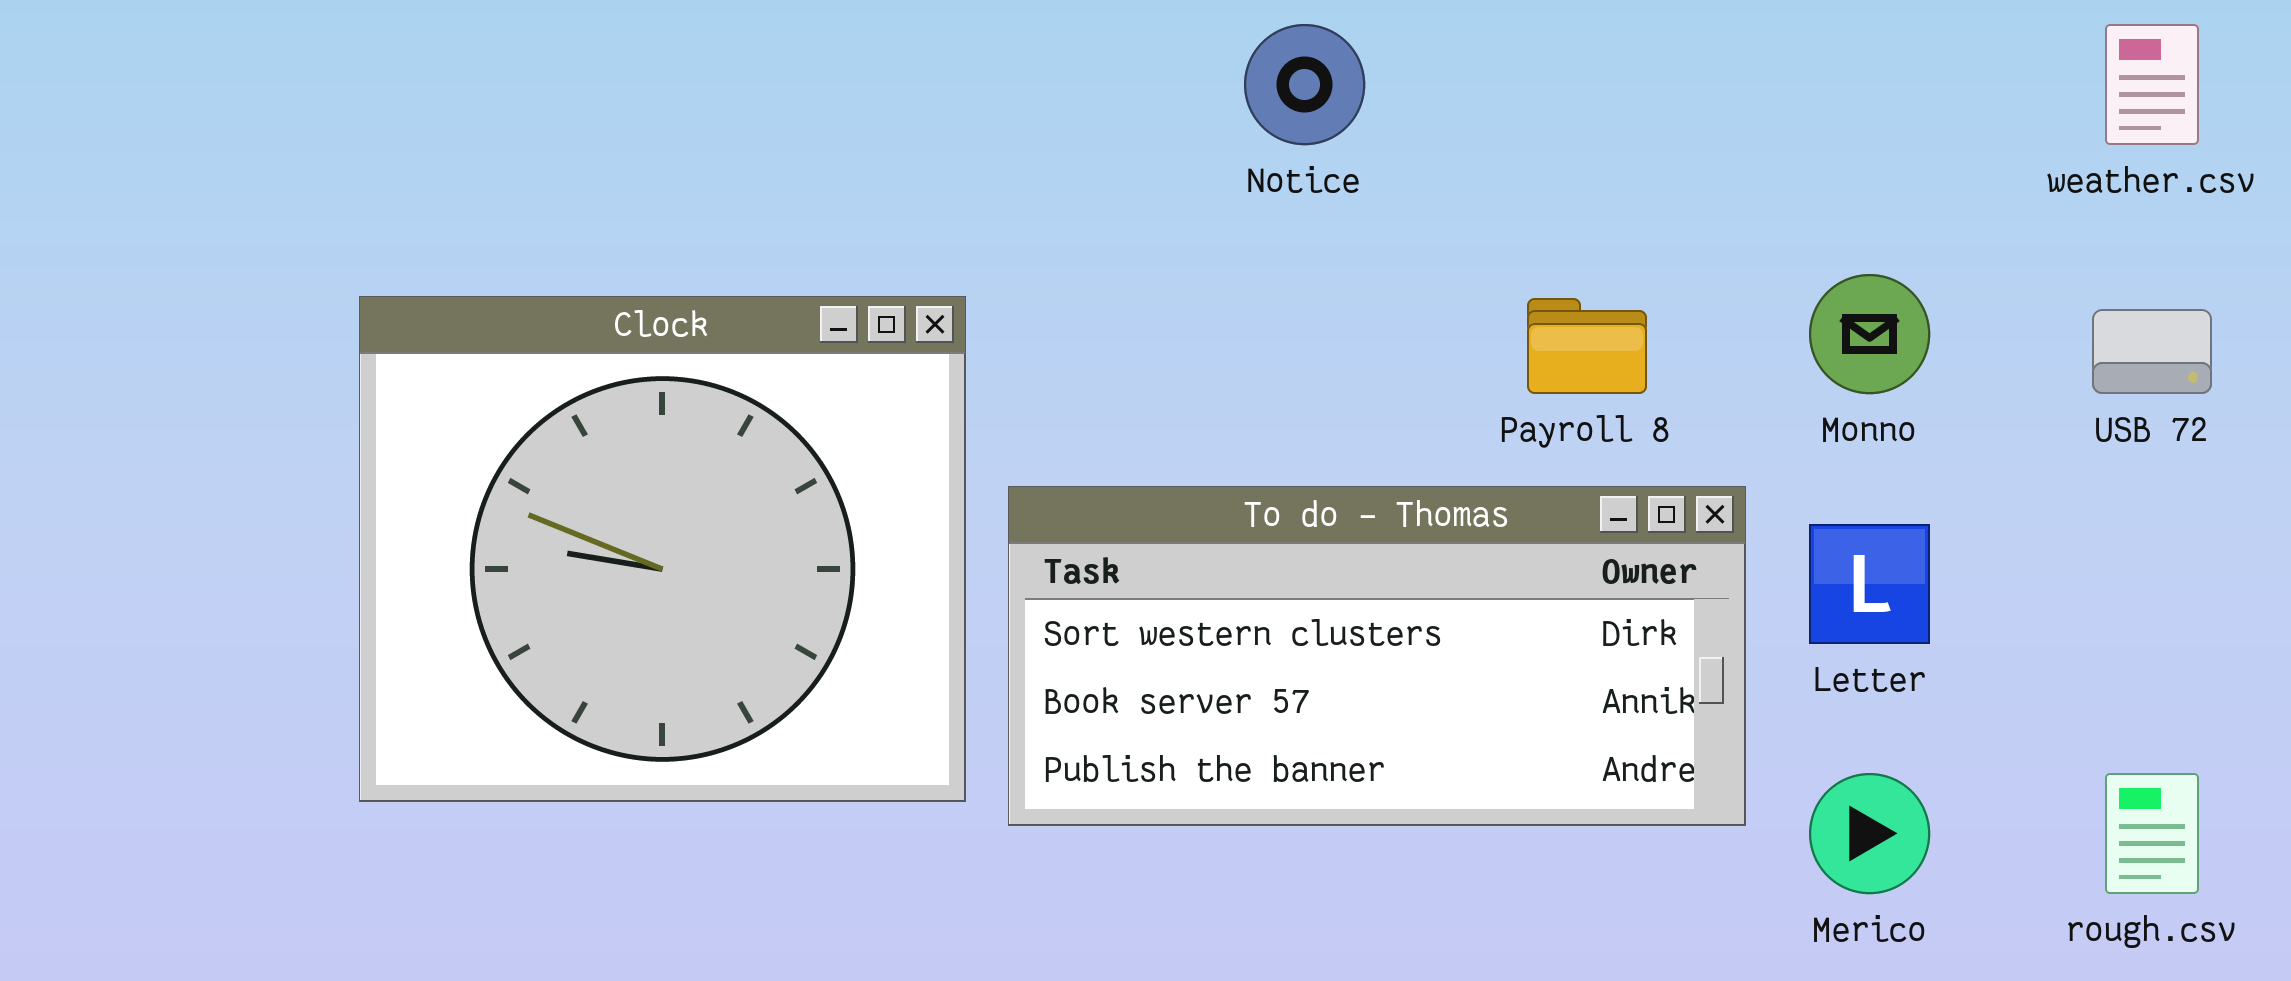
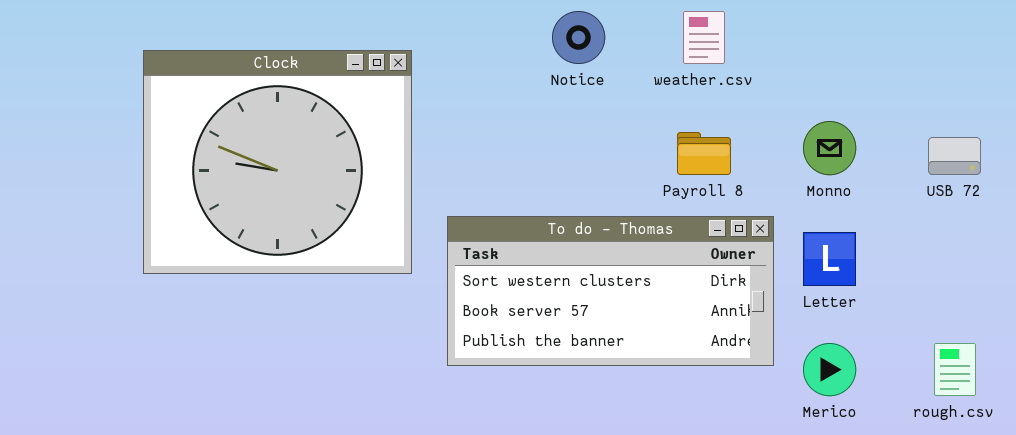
weather.csv: [2105,24,2199,145] -> [683,11,725,64], moved
Clock: [359,296,966,802] -> [143,50,412,274], moved

